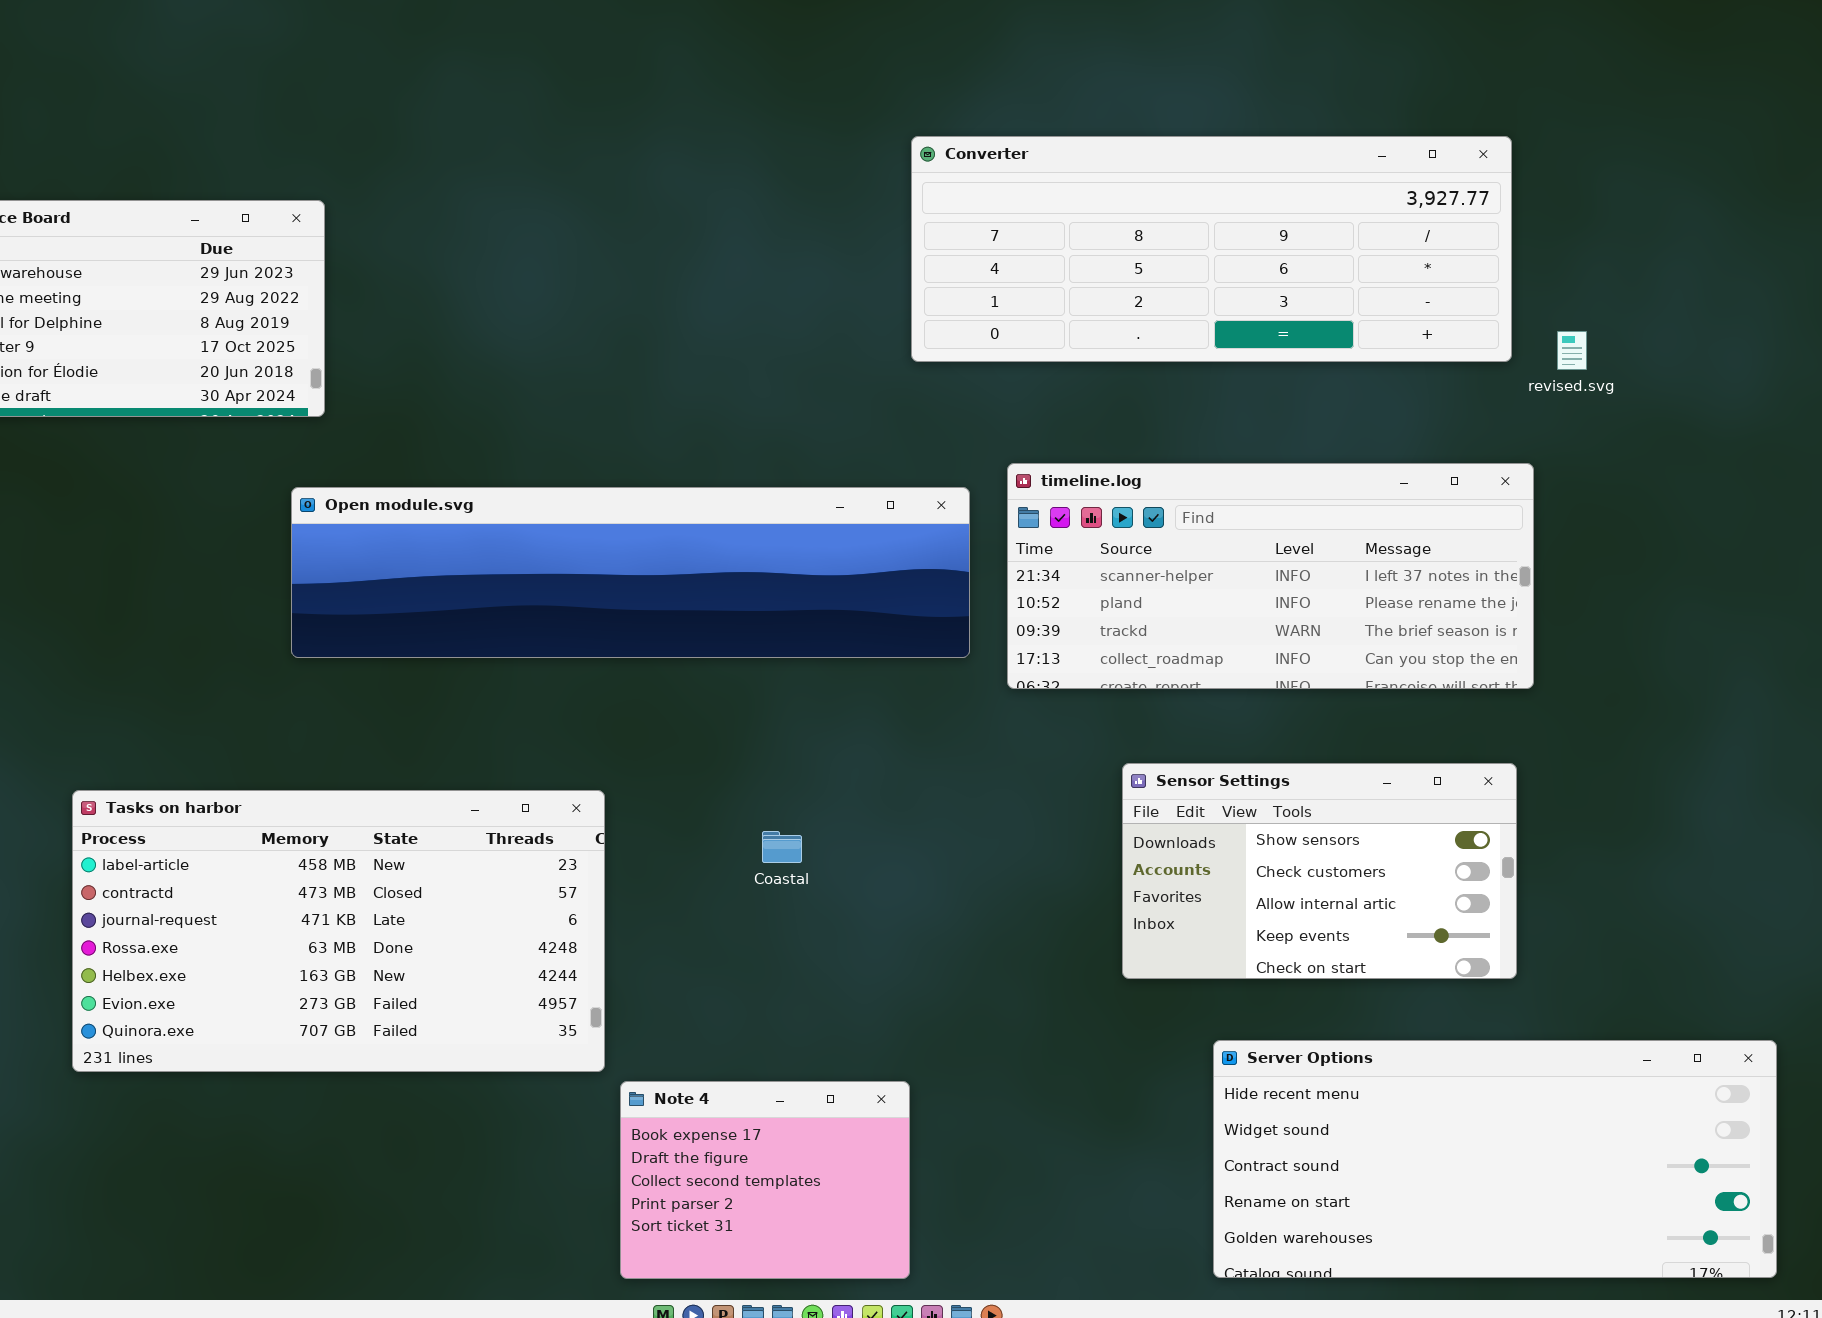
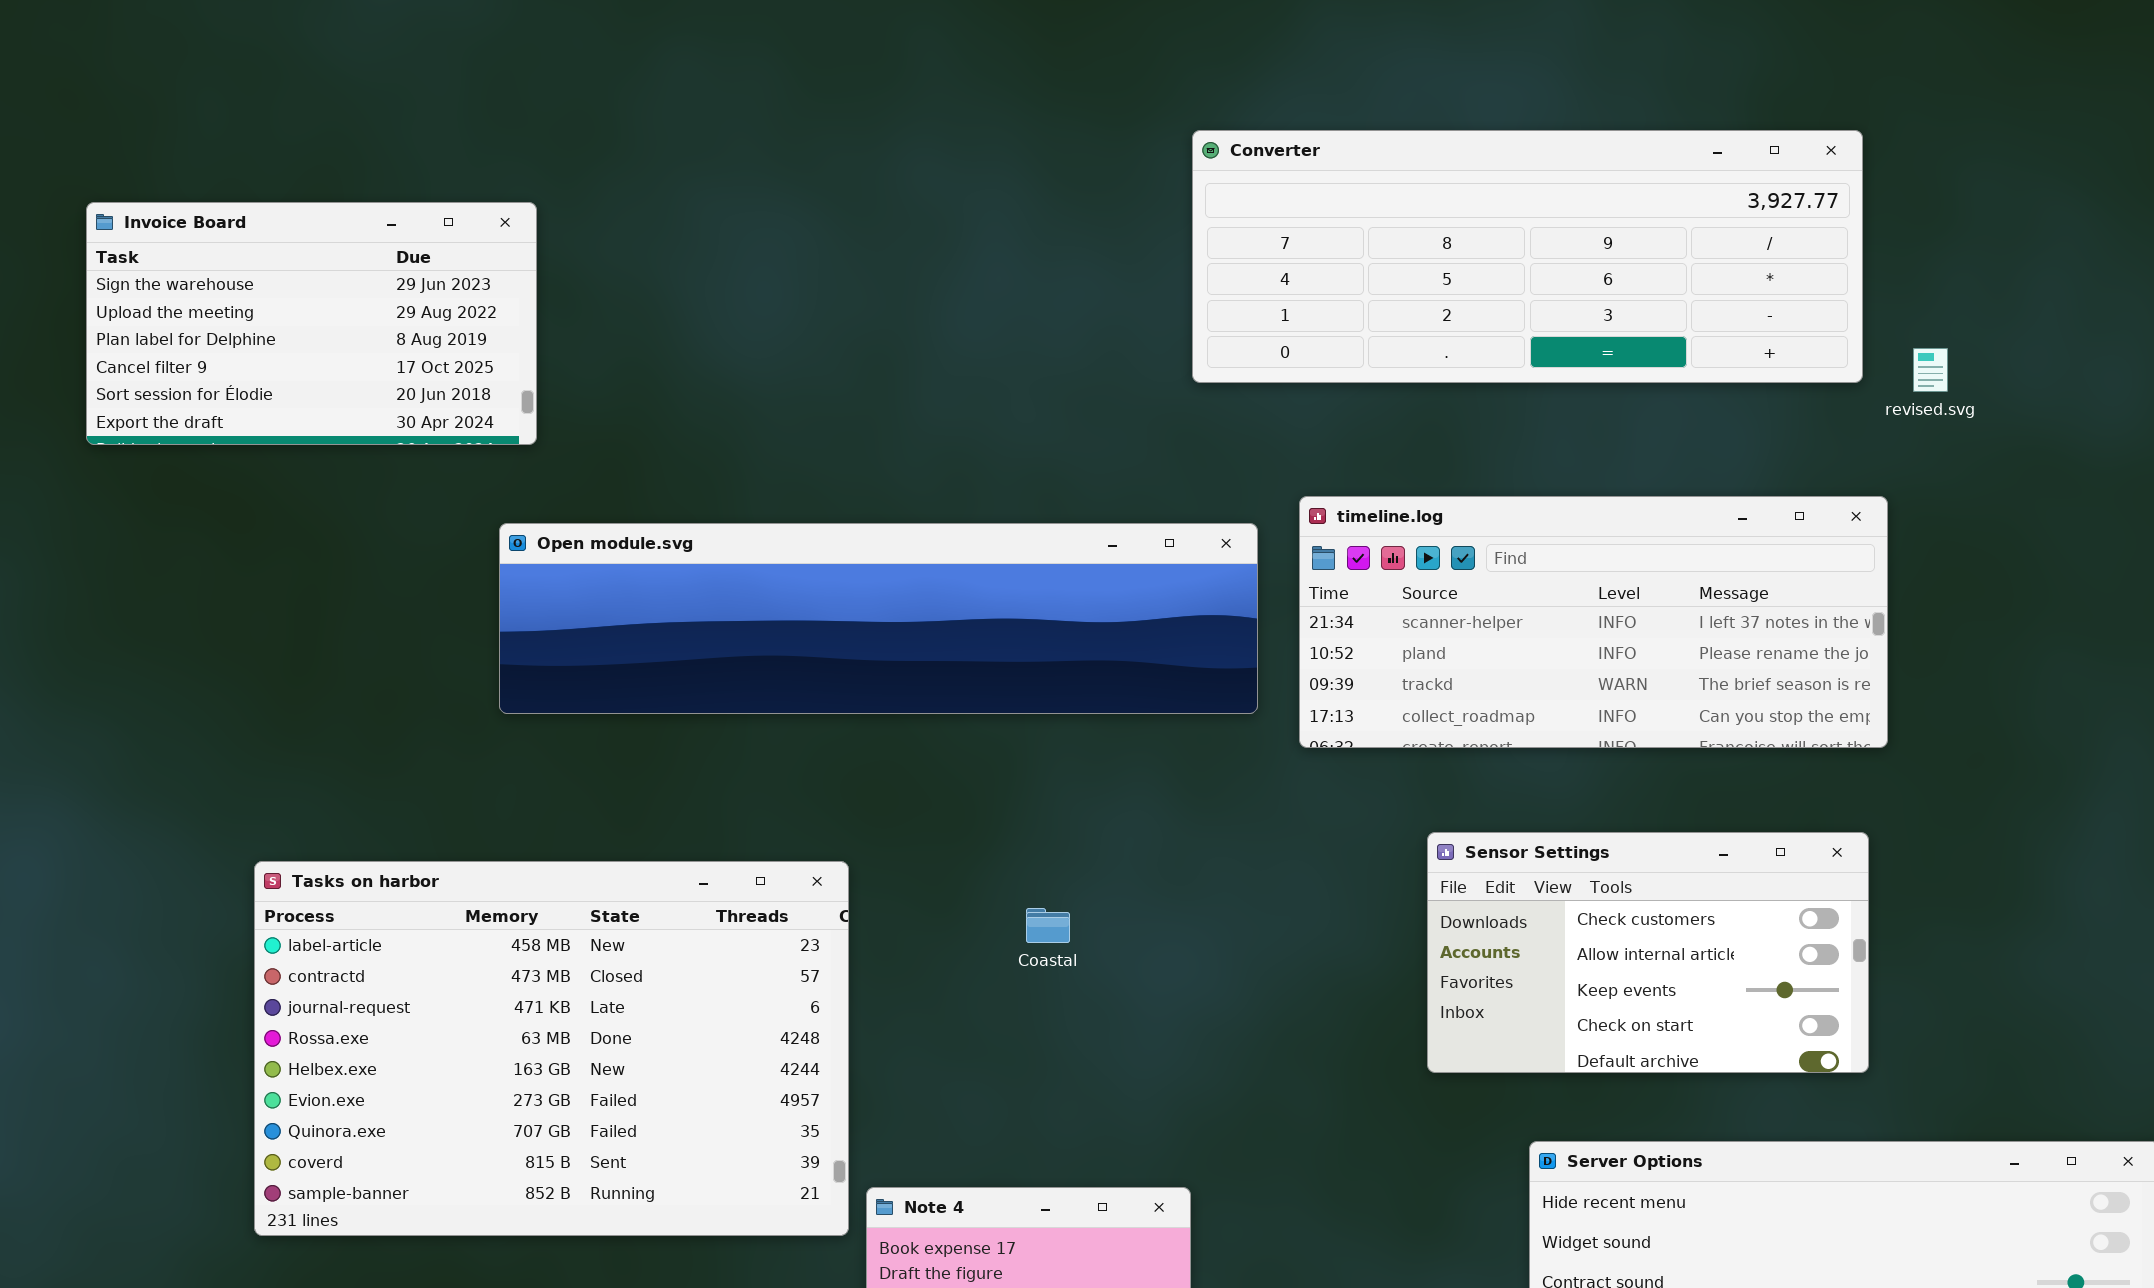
Sensor Settings: [1122,763,1517,979] -> [1427,832,1869,1073], scrolled down 1 row
Tasks on harbor: [72,790,605,1072] -> [254,861,849,1236], resized

